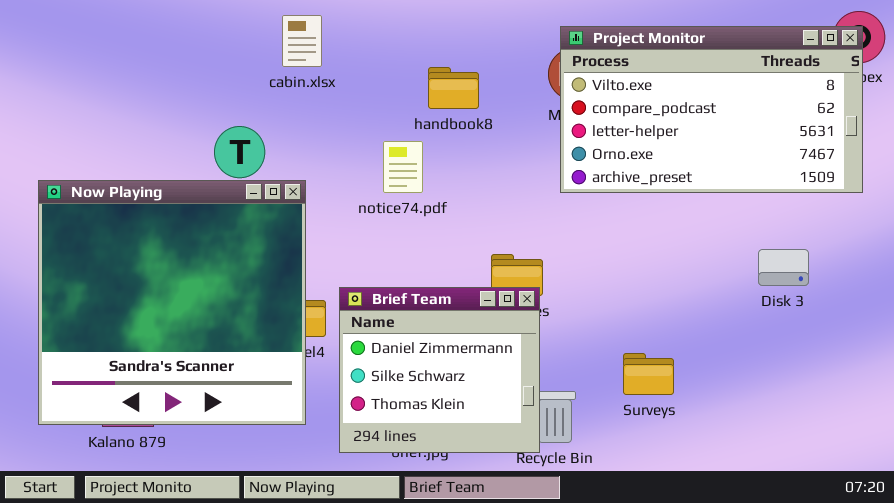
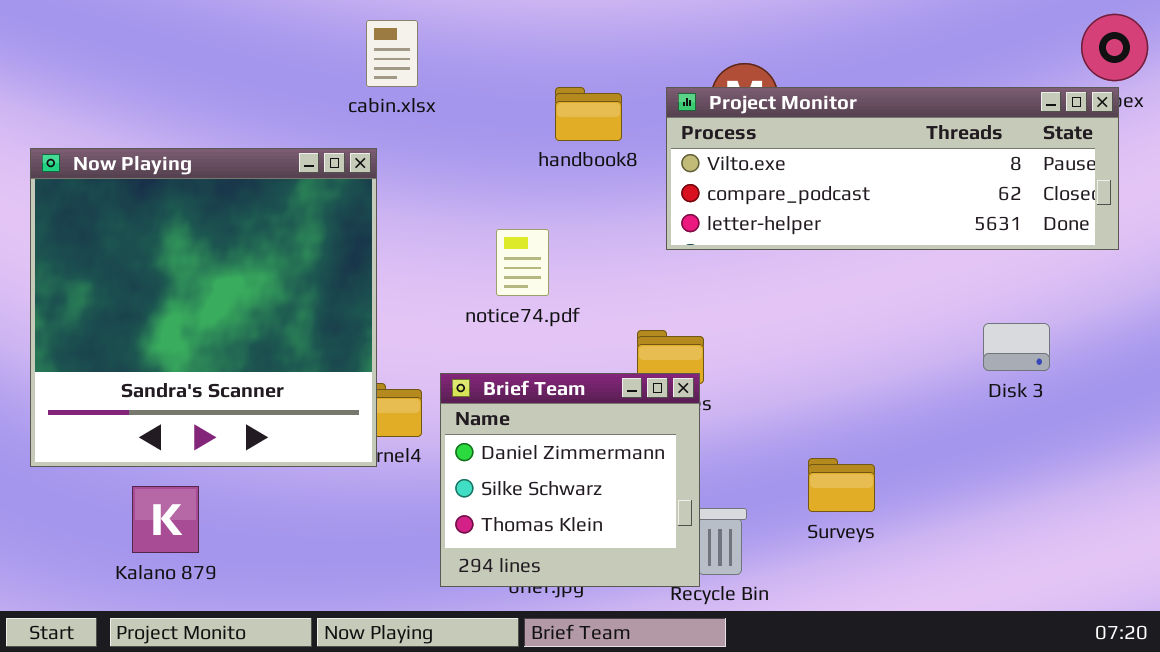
Project Monitor: [560,26,863,193] -> [666,87,1119,250], resized
notice74.pdf: [383,141,423,193] -> [496,229,549,296], moved
Now Playing: [38,180,306,425] -> [30,148,377,467], moved

